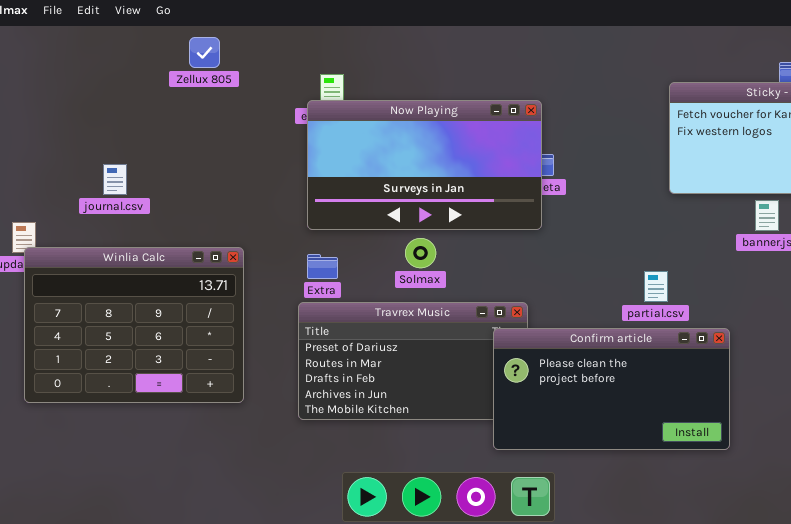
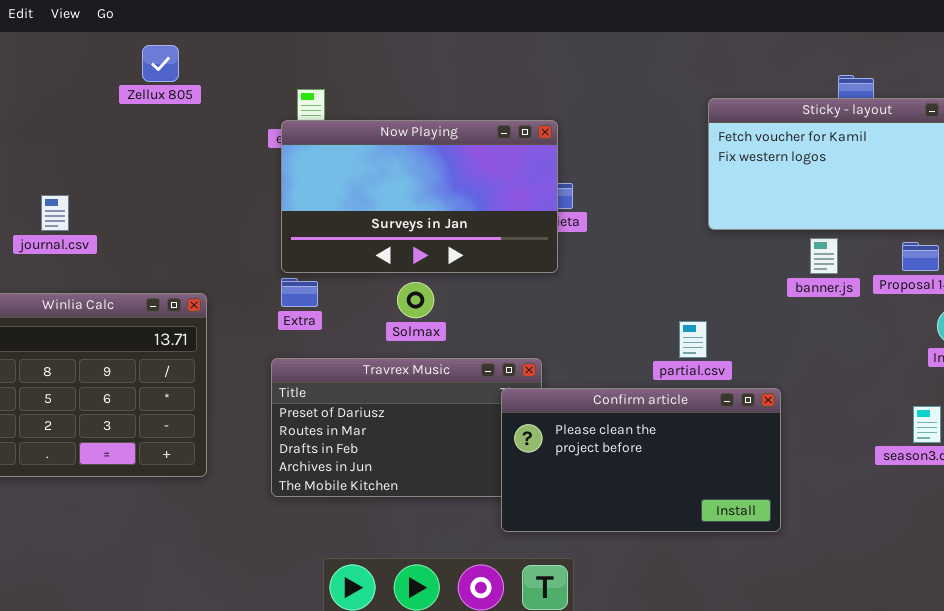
Extra: [307,254,338,279] -> [281,278,318,307], moved

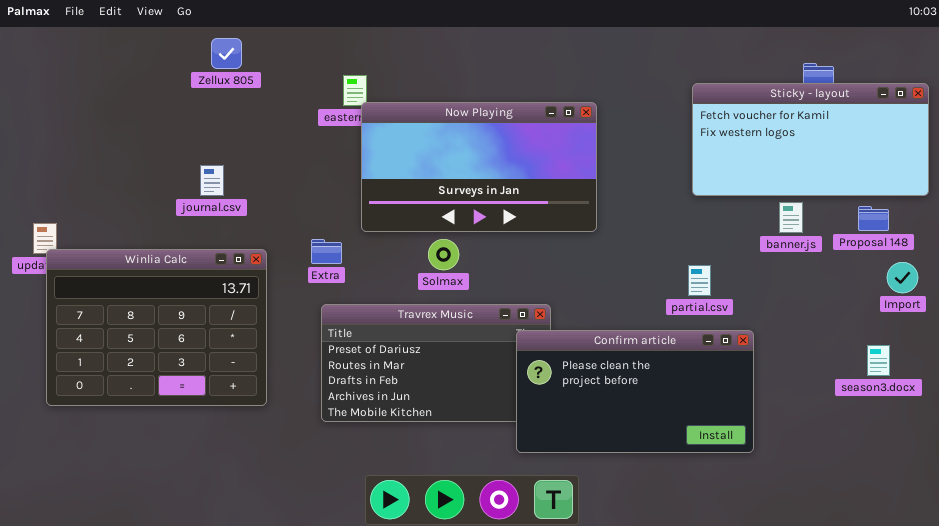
Now Playing: [281,120,558,273] -> [361,102,597,232], moved
journal.csv: [41,195,69,231] -> [200,165,224,196], moved
Extra: [281,278,318,307] -> [311,239,342,264], moved
partial.csv: [679,321,707,358] -> [688,265,711,296], moved

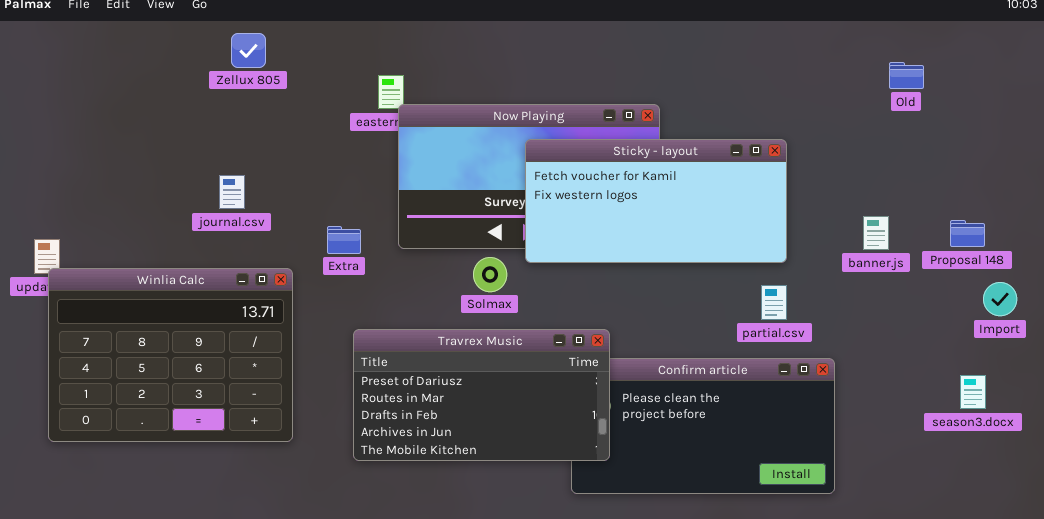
Sticky - layout: [692,83,929,196] -> [525,139,787,263], moved
Extra: [311,239,342,264] -> [327,226,361,254], moved
Travrex Music: [321,304,551,422] -> [353,329,610,461], raised

